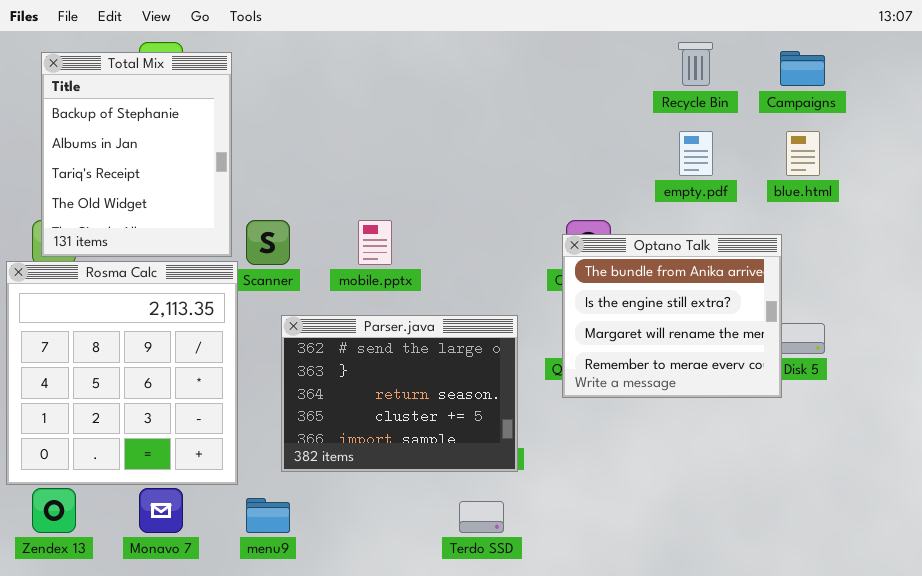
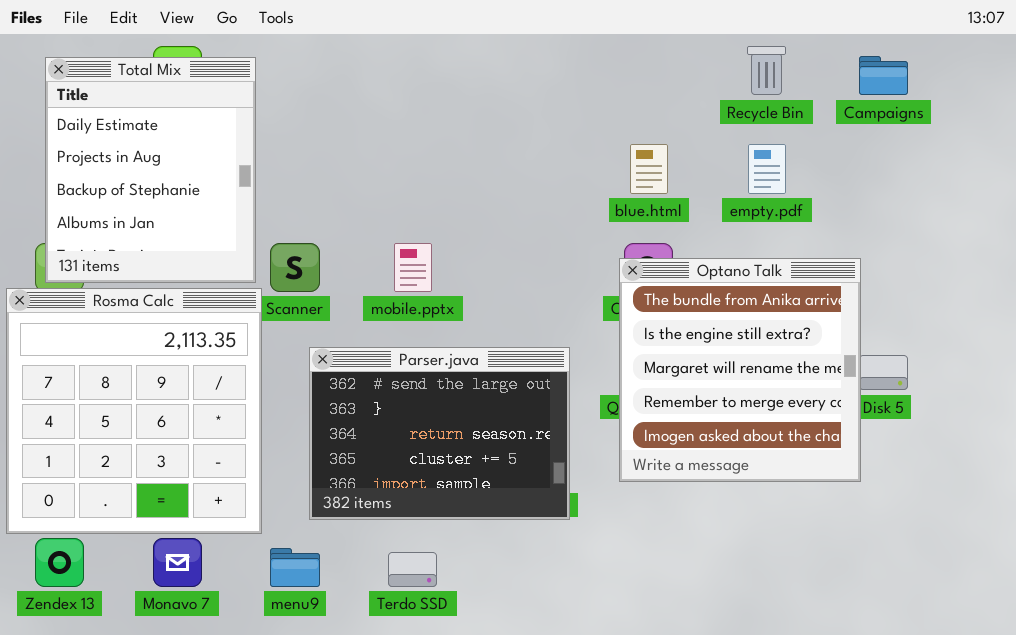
Total Mix: [41,52,232,257] -> [45,57,256,283], scrolled up 2 rows
blue.html: [786,131,820,176] -> [630,144,668,194], moved
Optano Talk: [562,234,782,398] -> [619,258,861,482], resized
Terdo SSD: [459,501,504,533] -> [388,552,437,587], moved

